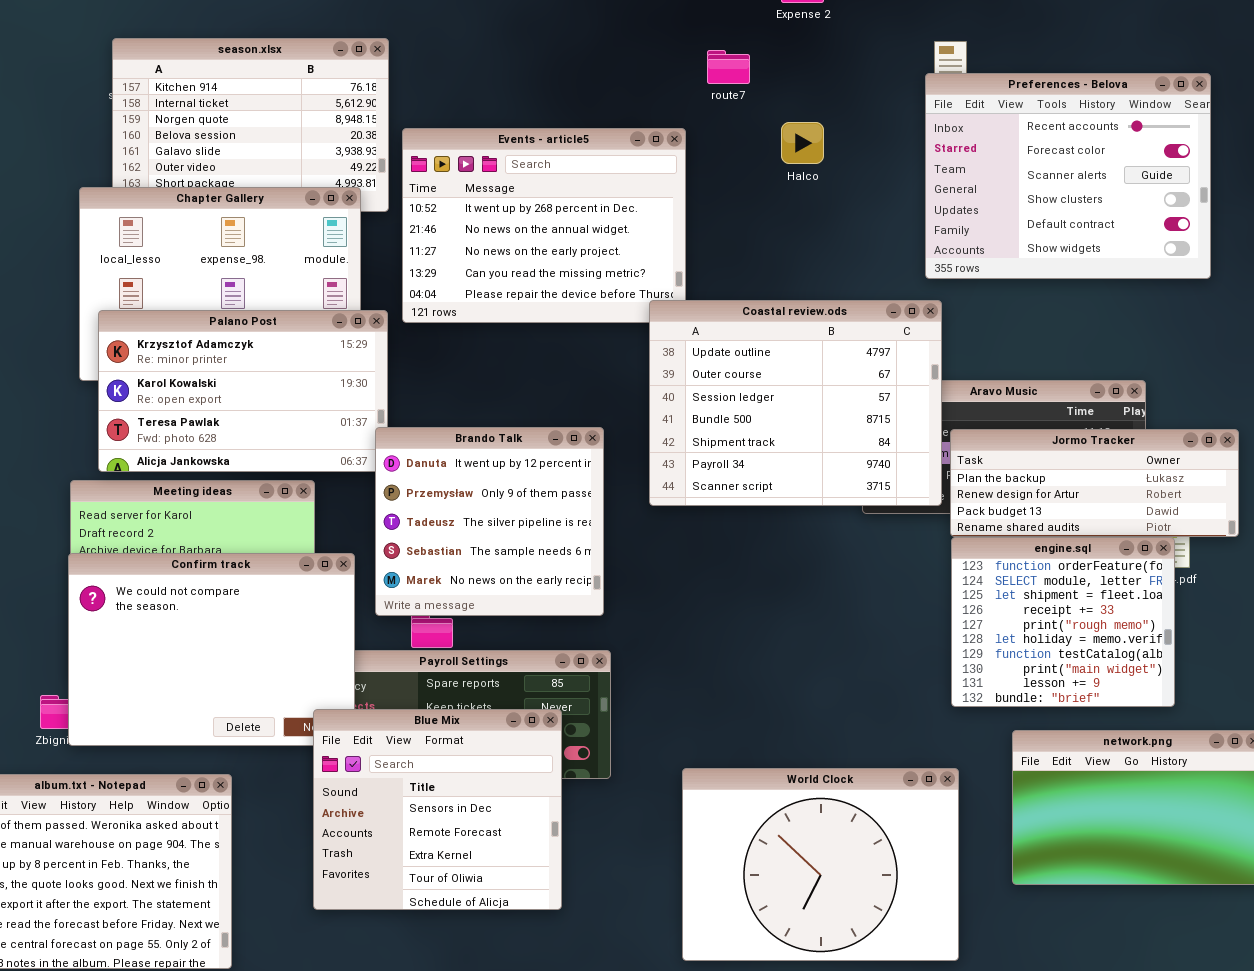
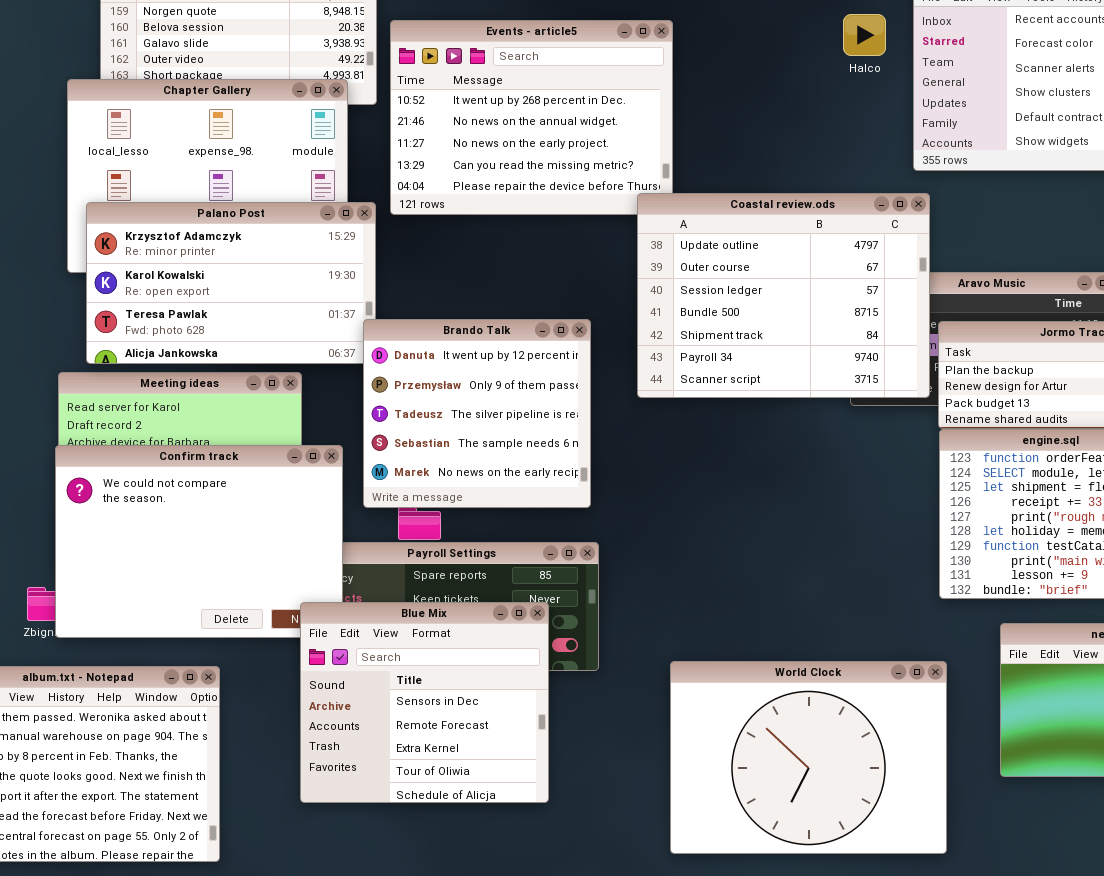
Halco: [781,122,824,164] -> [843,14,886,56], moved

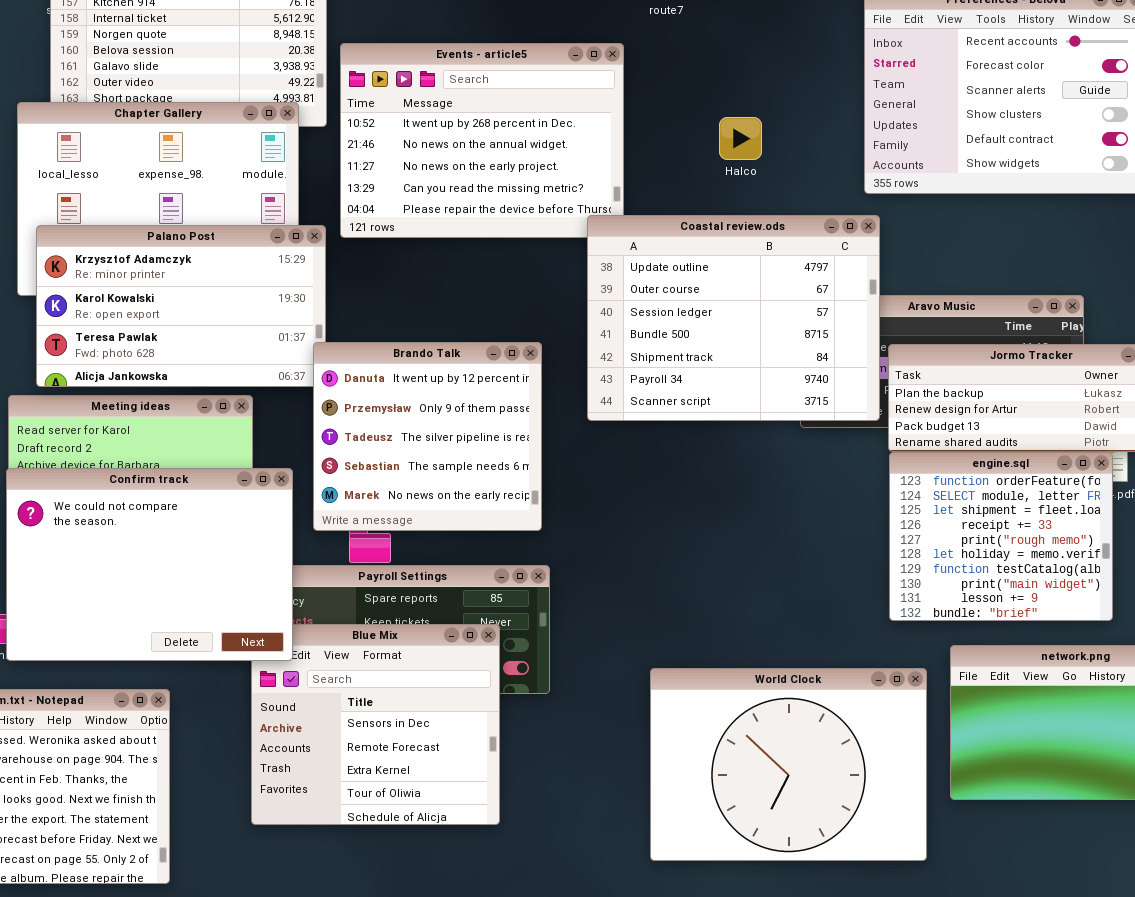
Halco: [843,14,886,56] -> [719,117,762,160], moved
Confirm track: [55,445,343,638] -> [6,468,293,661], raised
World Clock: [670,661,947,854] -> [650,668,927,861], moved

